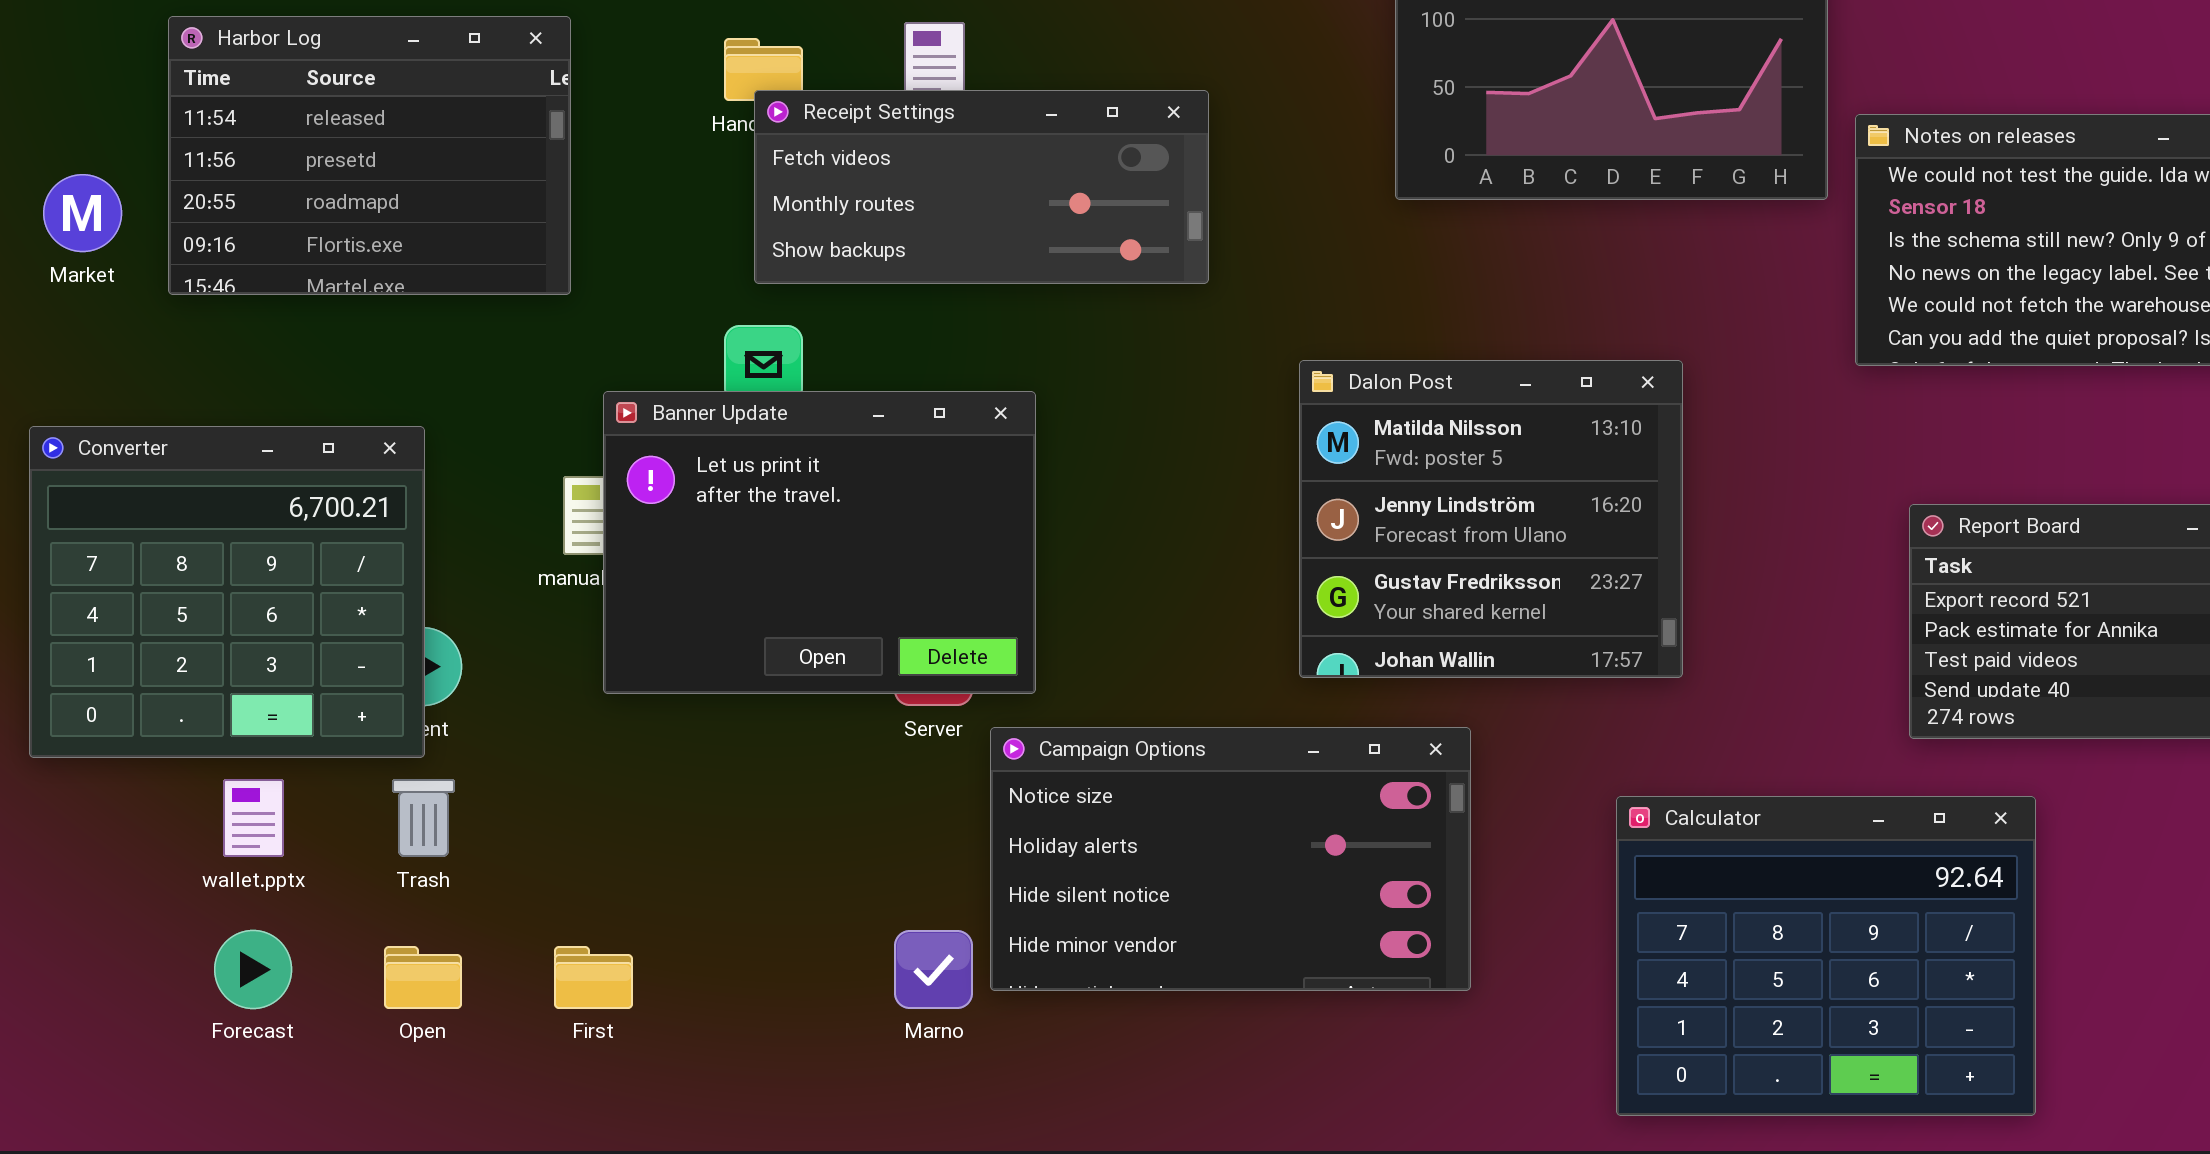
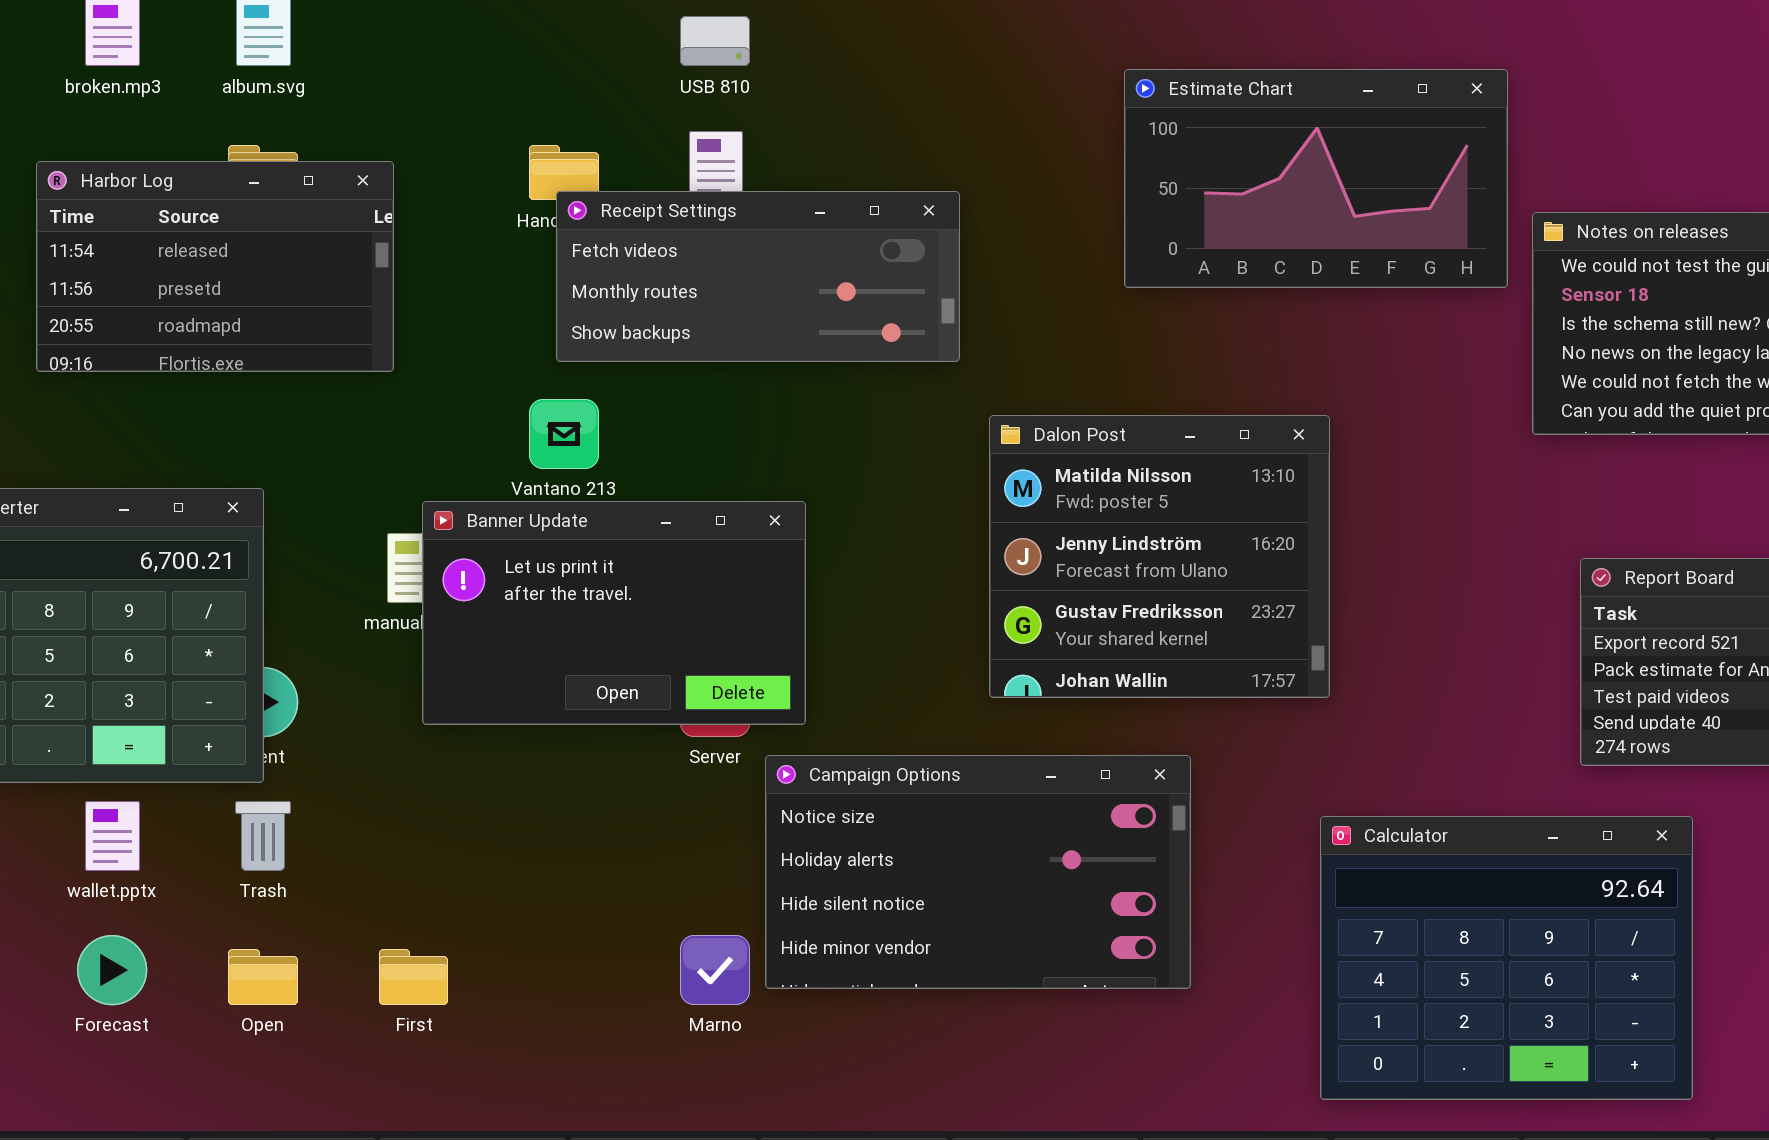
Harbor Log: [168,16,571,295] -> [36,161,394,372], resized
Dalon Post: [1299,360,1683,678] -> [989,415,1330,698], moved
Banner Update: [603,391,1036,694] -> [422,501,806,725], resized

